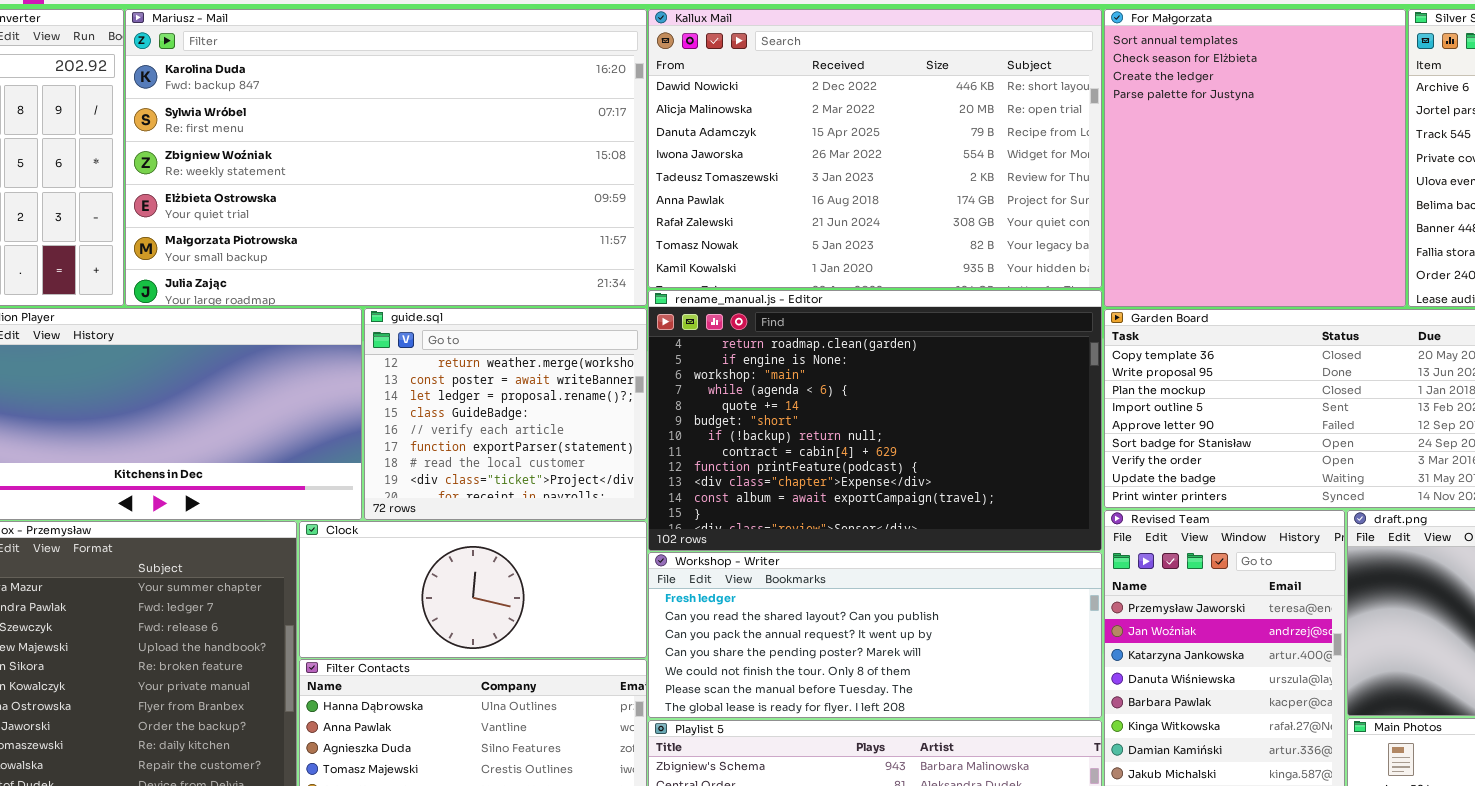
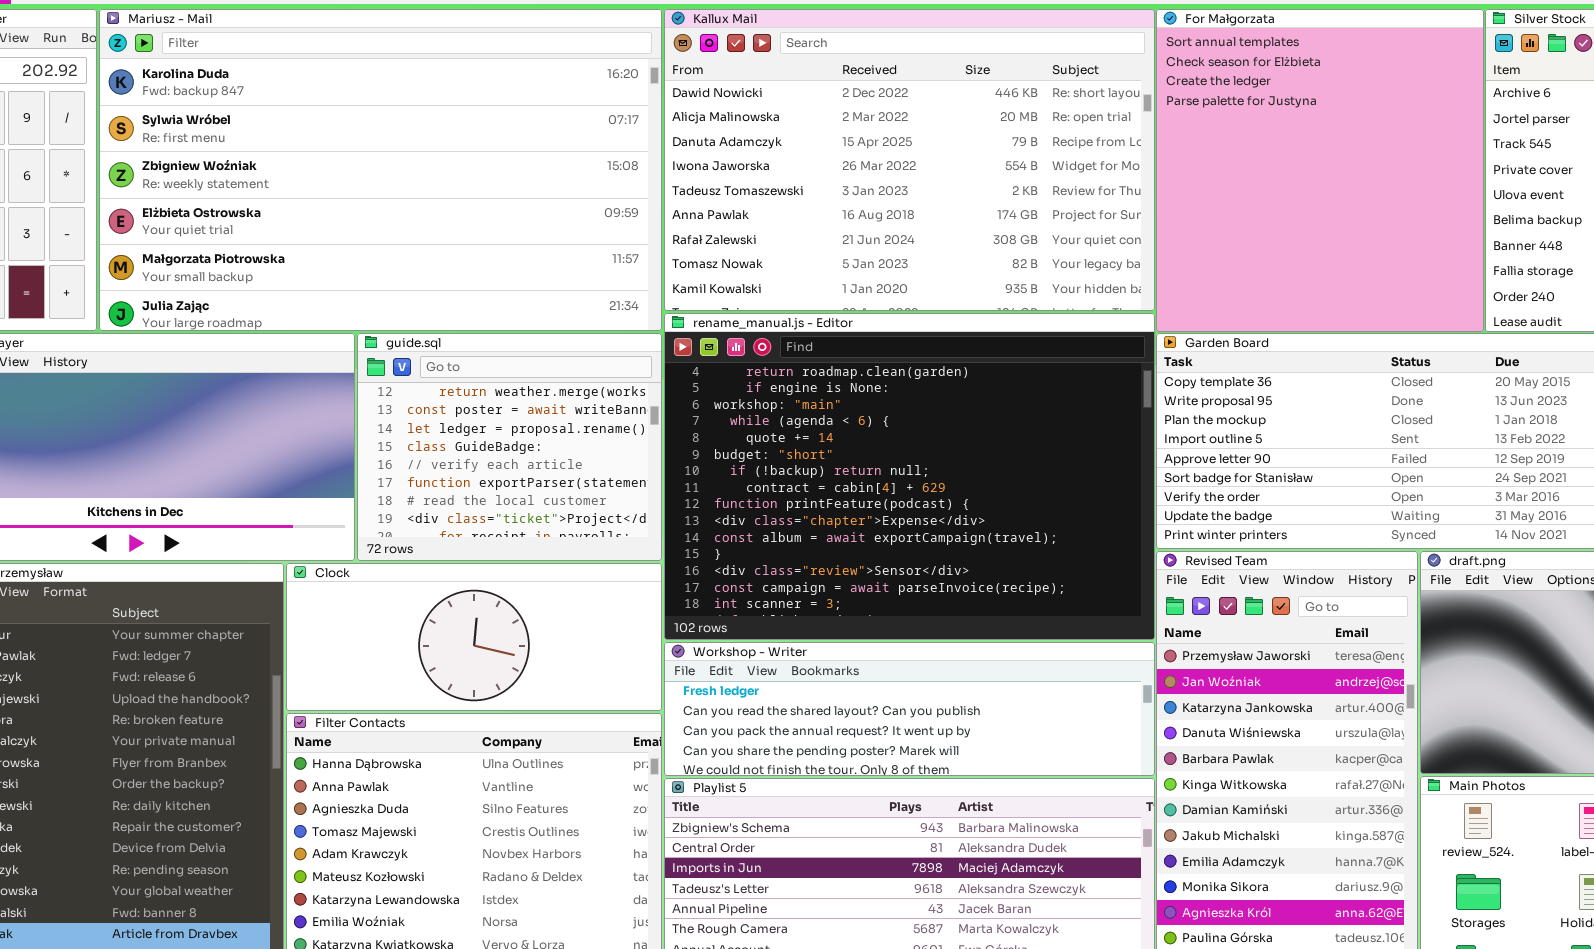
rename_manual.js - Editor: [648,290,1102,551] -> [664,313,1155,640], resized
Workshop - Writer: [648,552,1102,718] -> [664,642,1155,776], resized

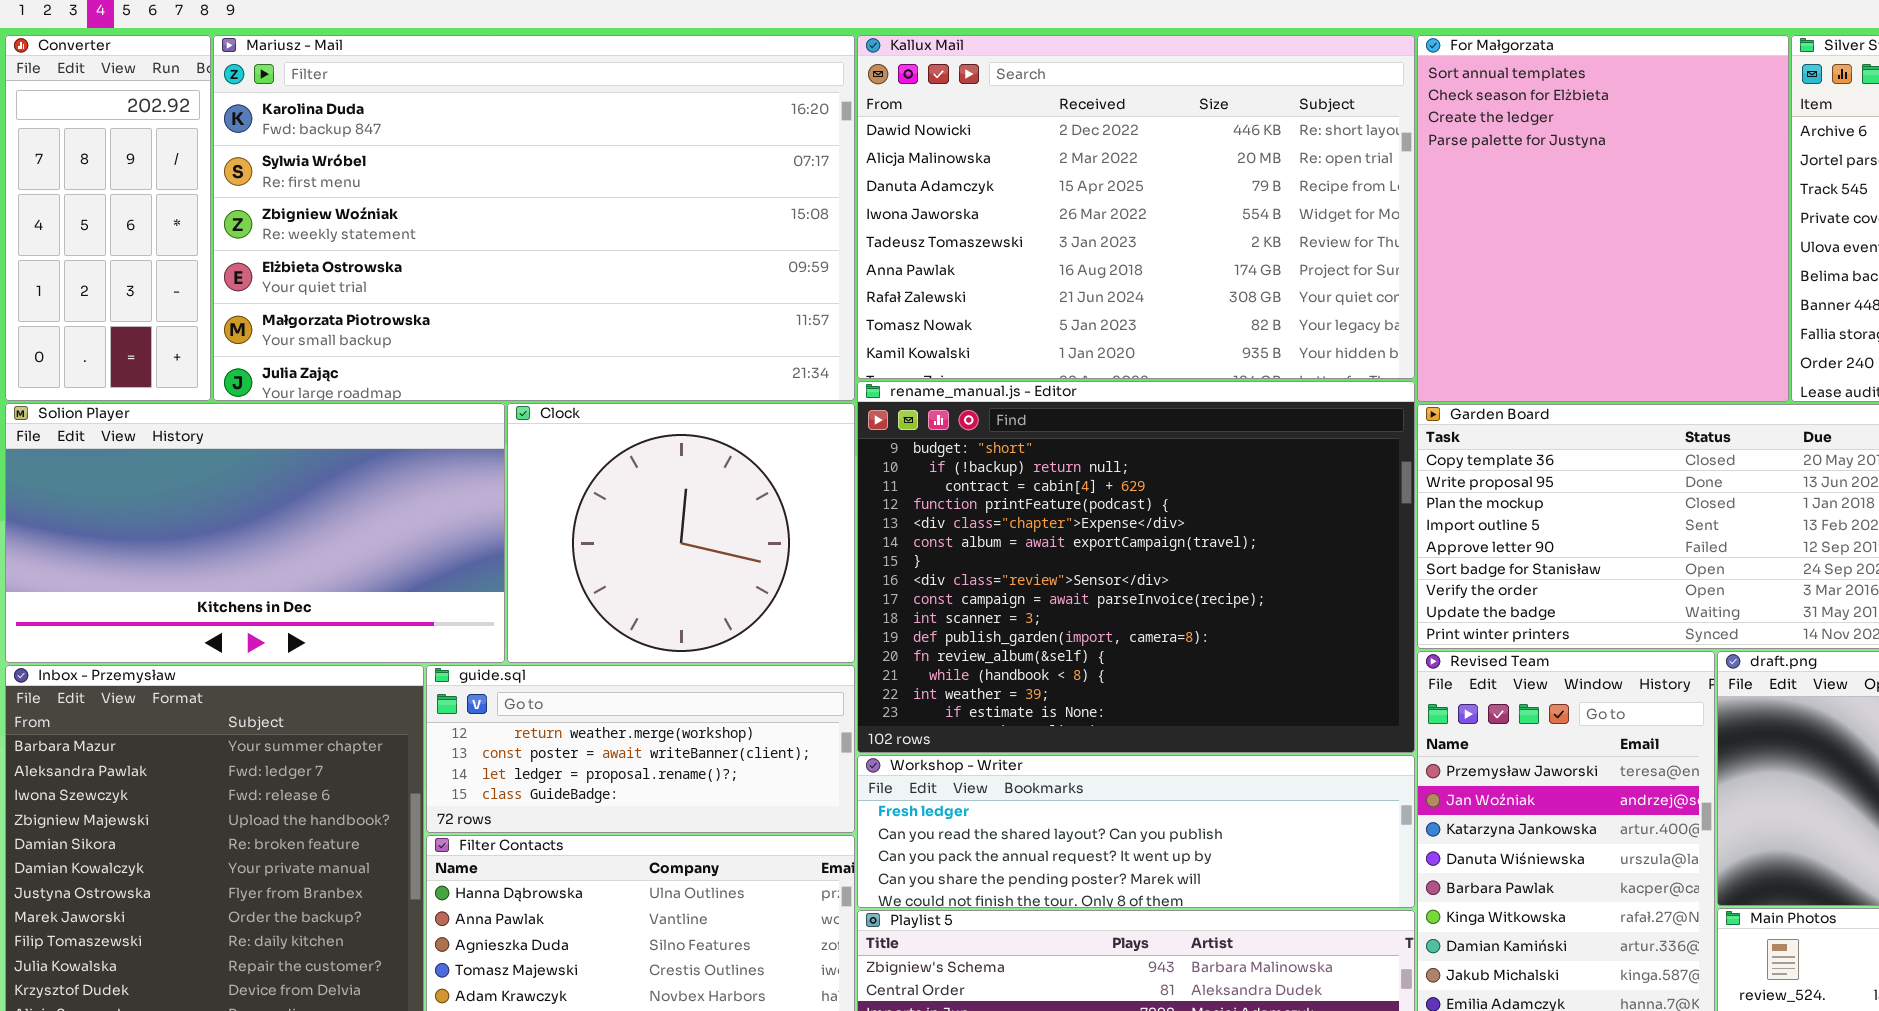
rename_manual.js - Editor: [664,313,1155,640] -> [857,381,1415,753], scrolled down 5 rows
guide.sql: [357,333,662,561] -> [426,665,855,833], moved, resized
Clock: [286,563,662,711] -> [507,403,855,663], moved, resized

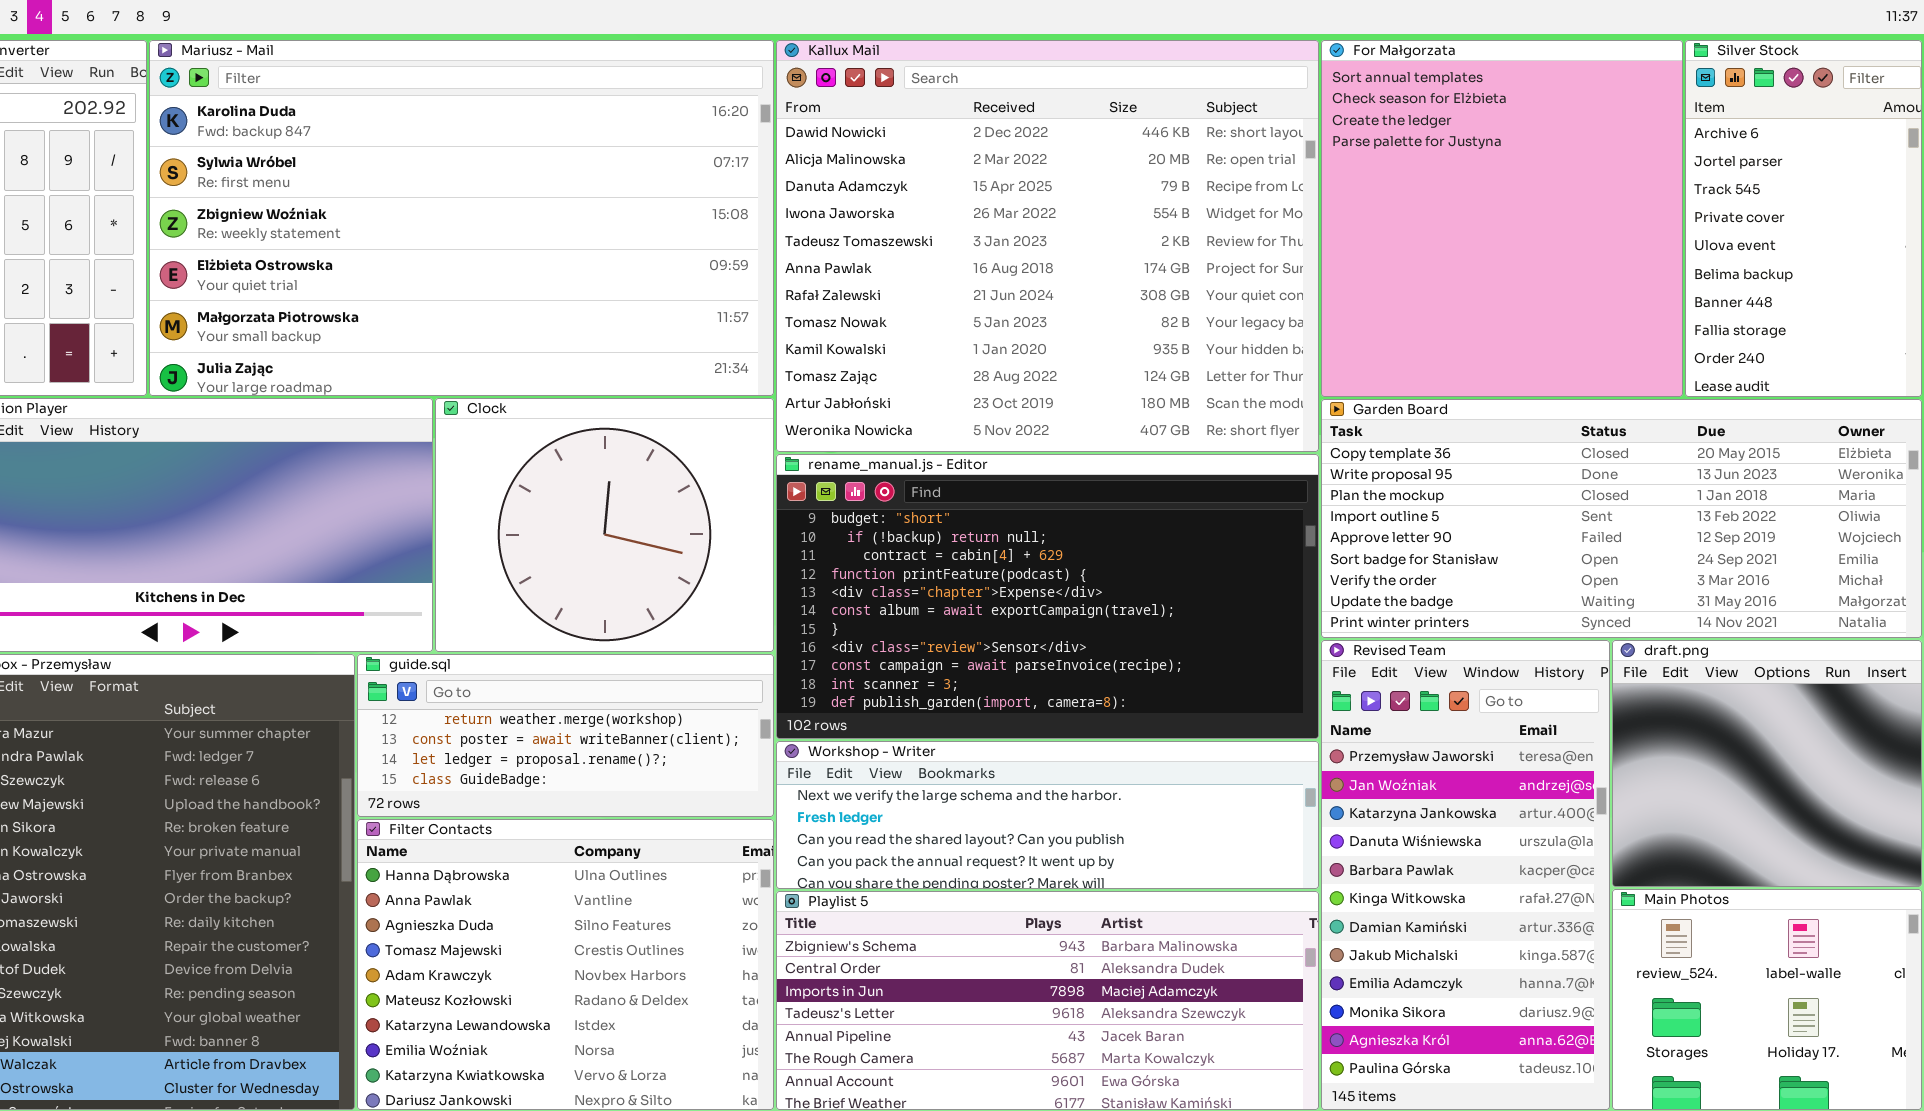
Kallux Mail: [857,35,1415,379] -> [776,40,1319,452], resized
rename_manual.js - Editor: [857,381,1415,753] -> [776,454,1319,739], resized
Workshop - Writer: [857,755,1415,908] -> [776,741,1319,889], scrolled up 1 row

